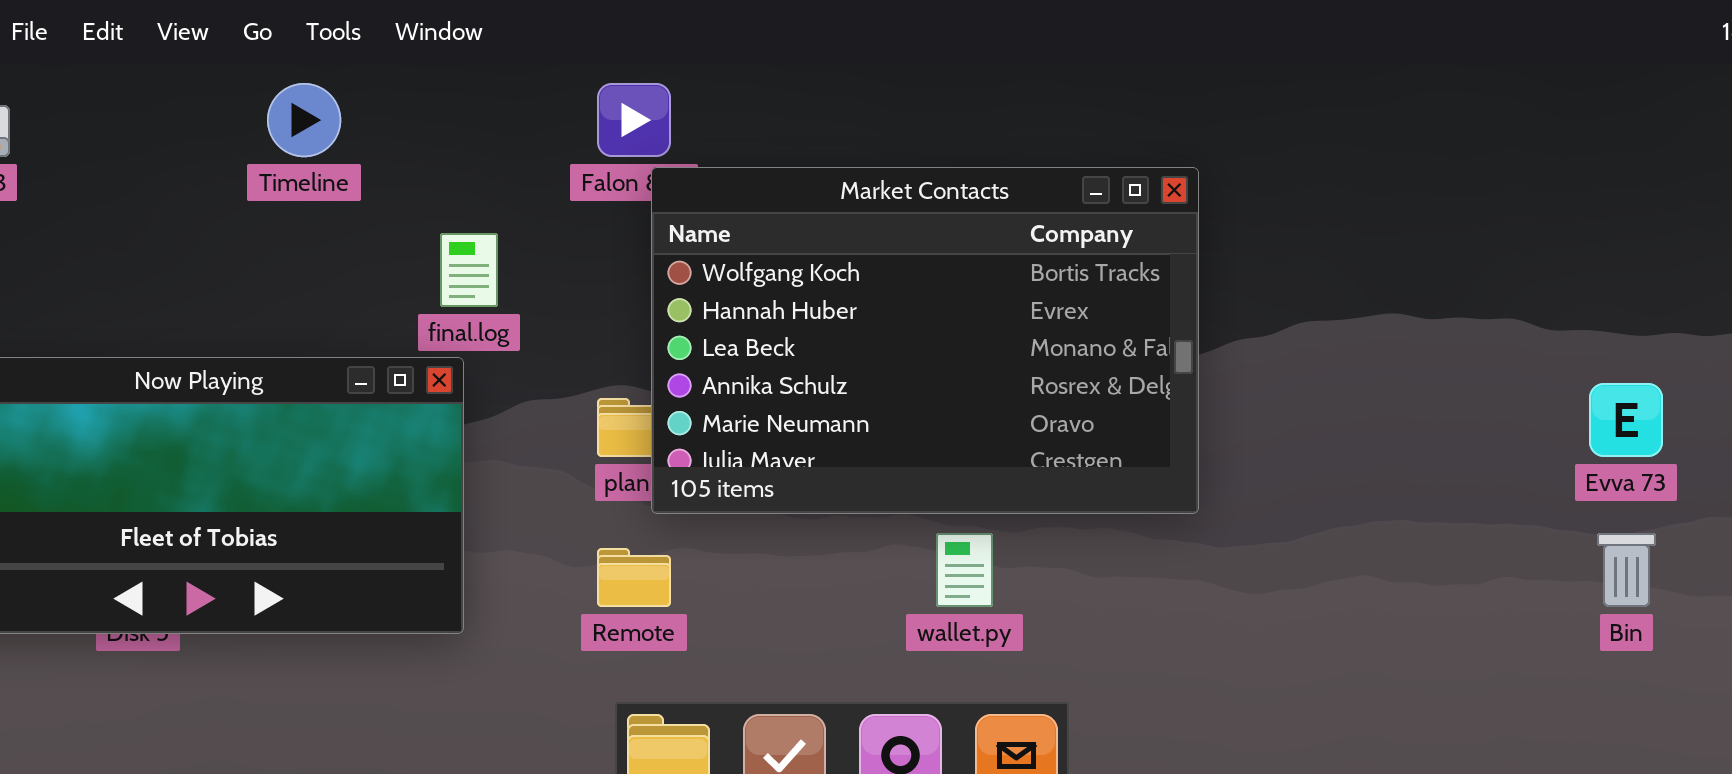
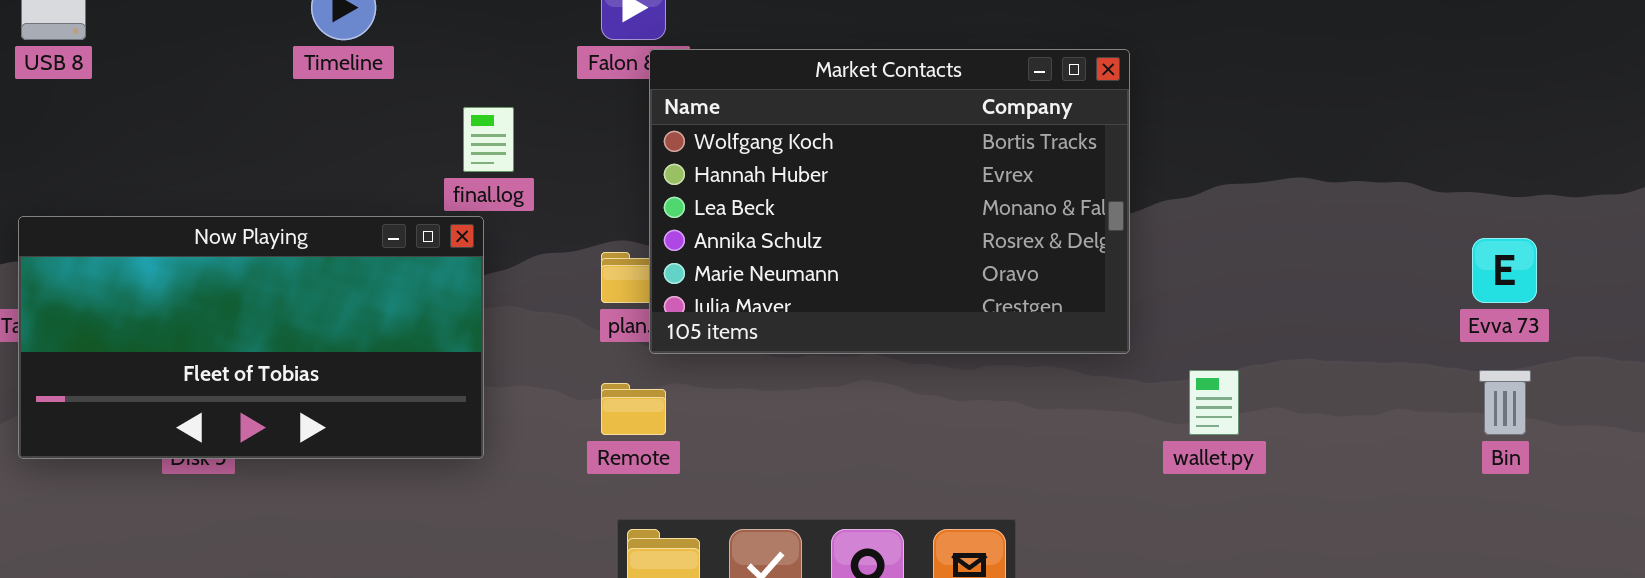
wallet.py: [936,533,993,607] -> [1189,370,1239,435], moved

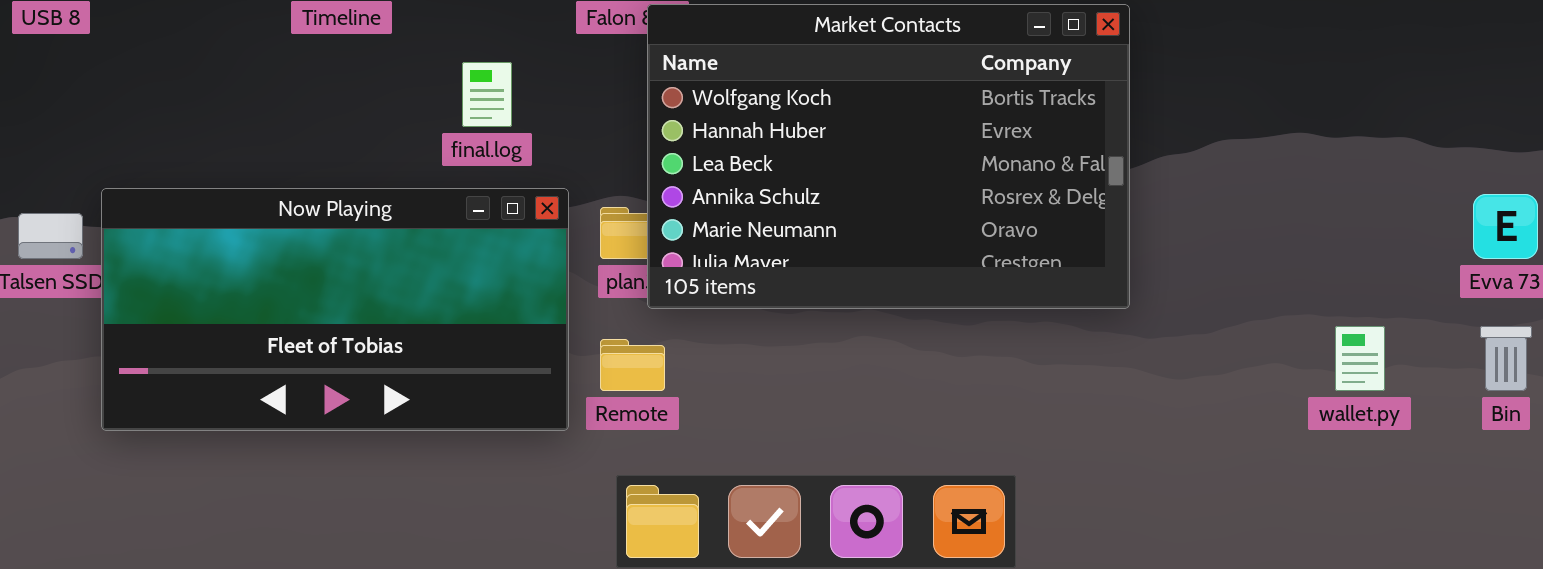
Now Playing: [18,216,484,459] -> [101,188,569,431], moved
wallet.py: [1189,370,1239,435] -> [1335,326,1385,391], moved

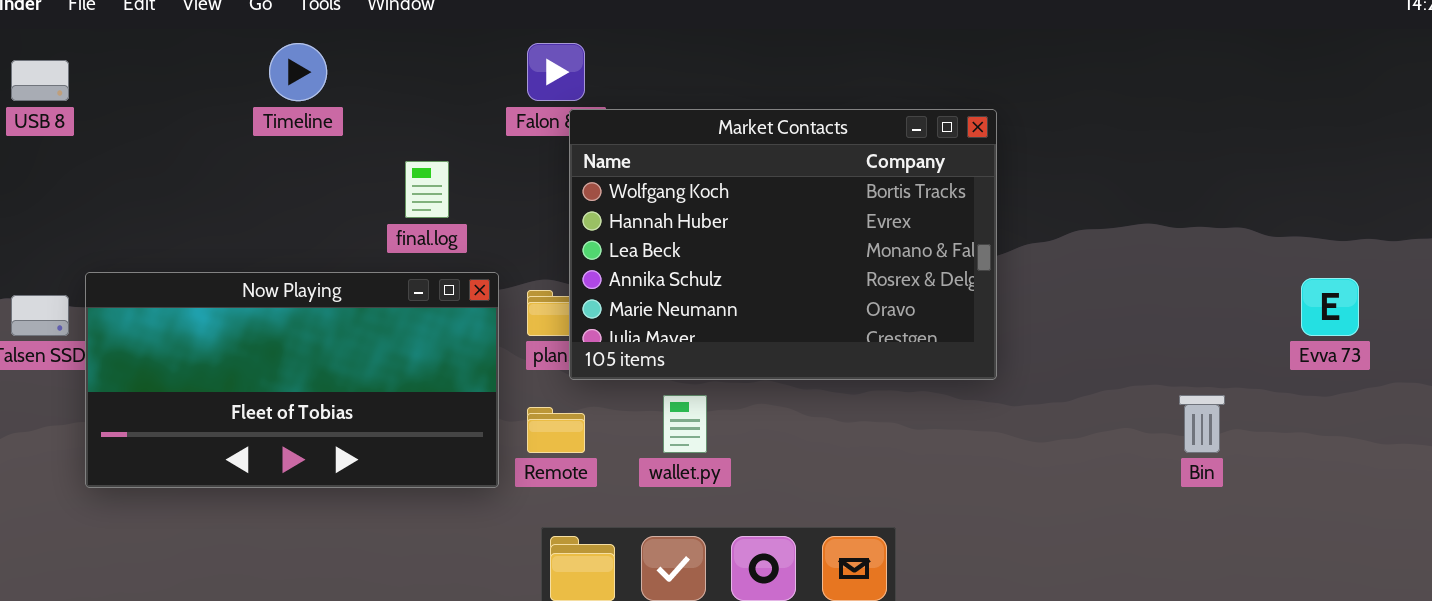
wallet.py: [1335,326,1385,391] -> [663,395,707,453], moved
Bin: [1480,326,1532,391] -> [1179,395,1225,453], moved

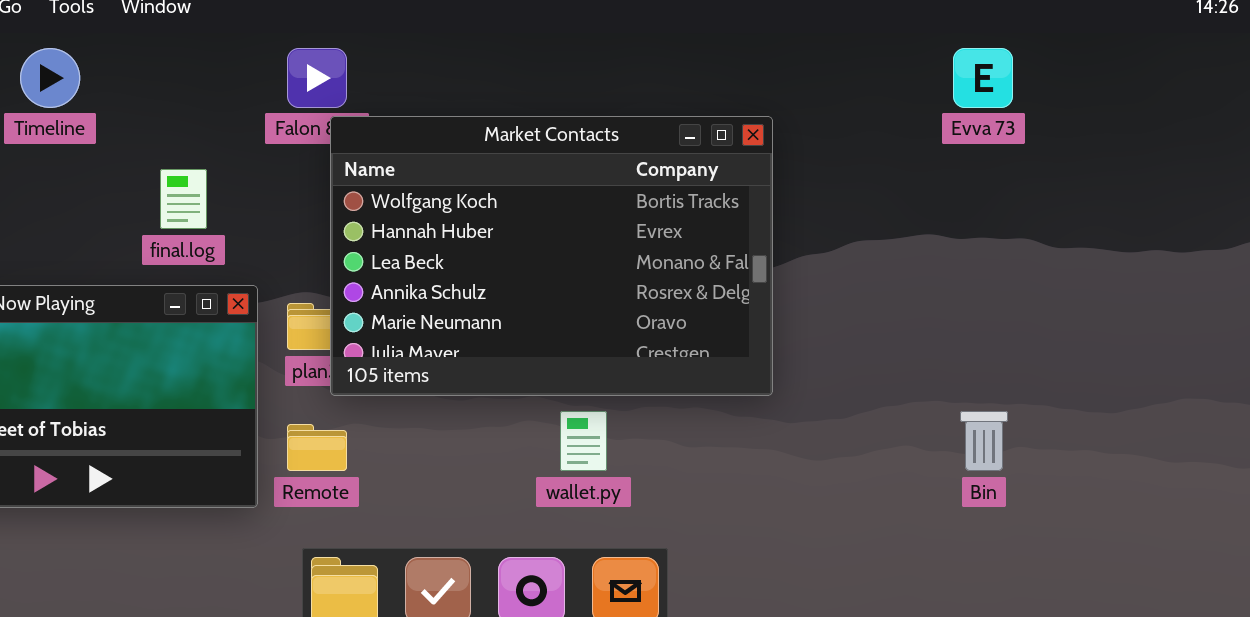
Evva 73: [1301,278,1359,336] -> [953,48,1013,108], moved
wallet.py: [663,395,707,453] -> [560,411,607,471], moved

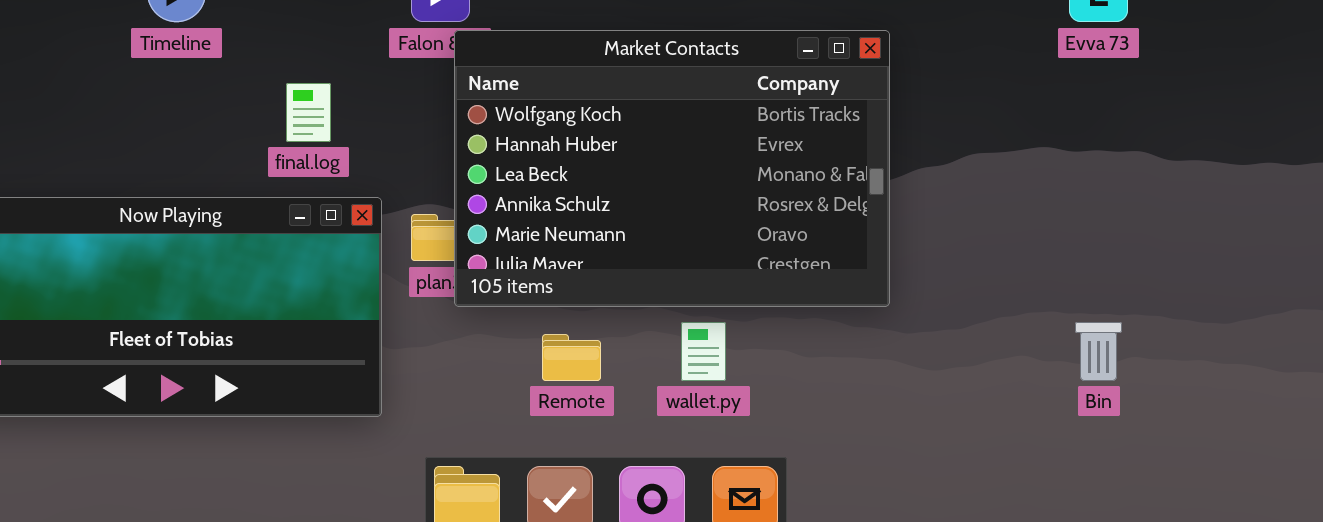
Remote: [287,424,347,471] -> [542,334,601,381], moved

